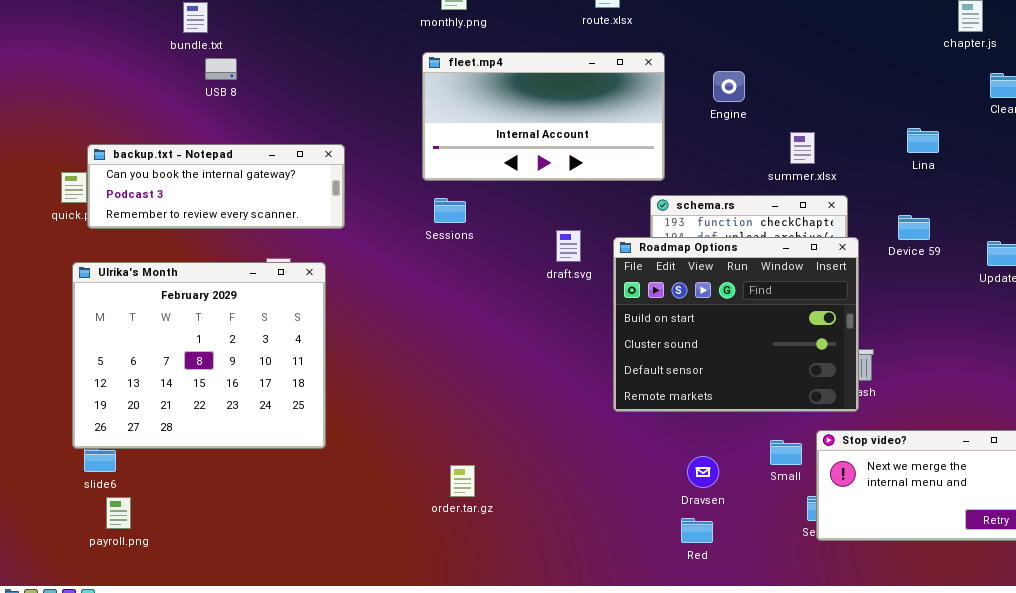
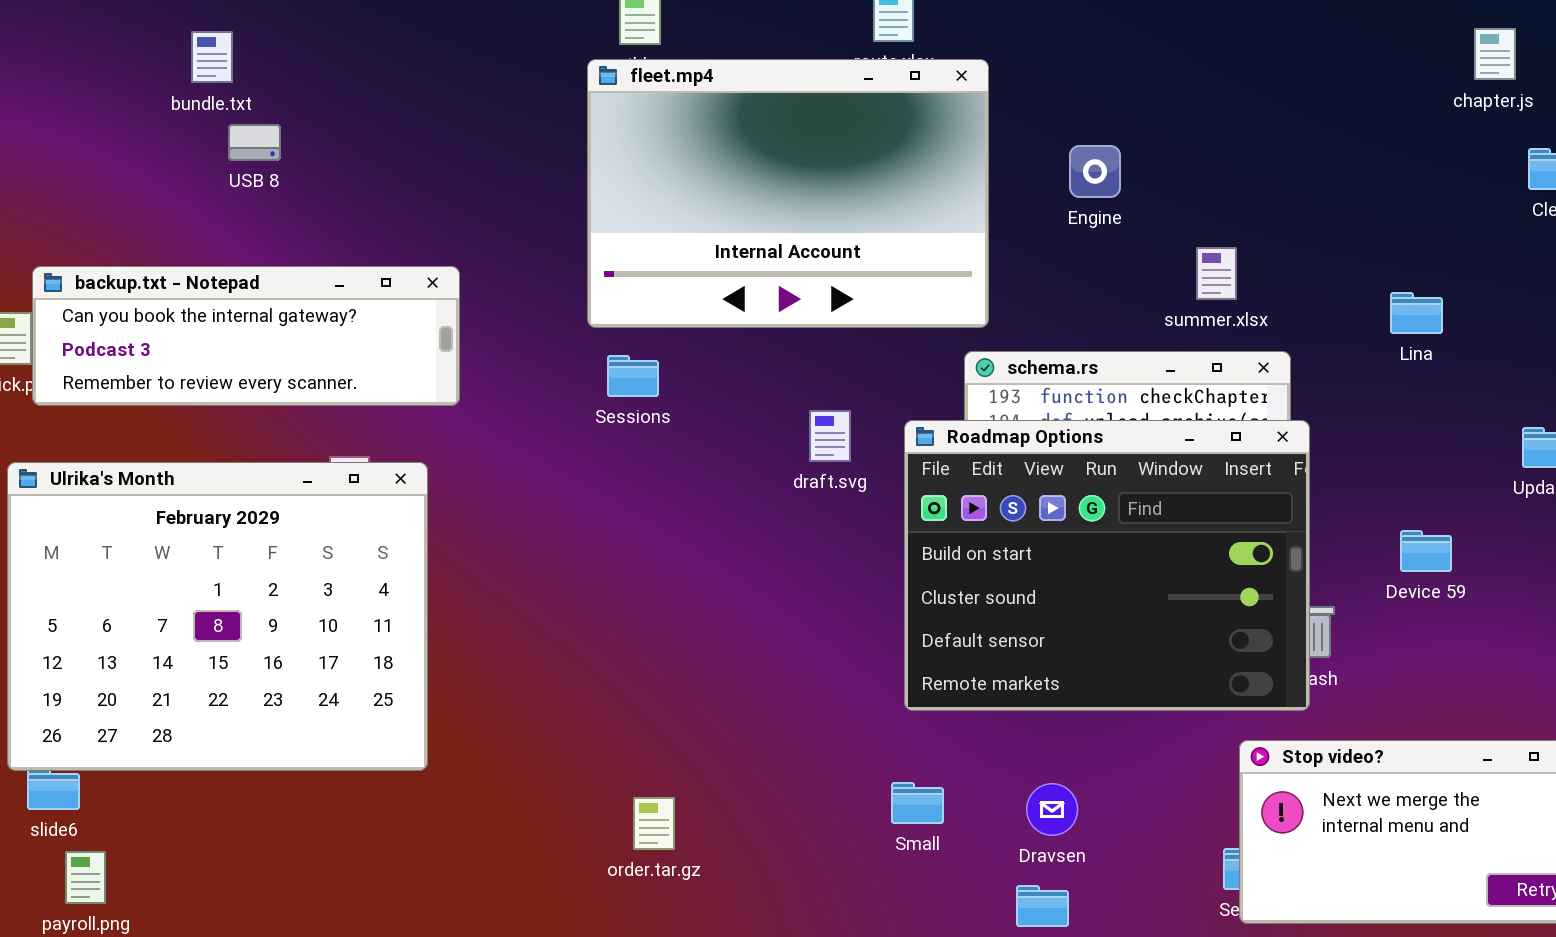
fleet.mp4: [422,52,665,181] -> [587,59,989,328], resized
Lina: [907,128,939,153] -> [1390,292,1443,334], moved
Device 59: [898,215,930,240] -> [1400,530,1452,572], moved
Small: [770,440,802,465] -> [891,782,944,824], moved

